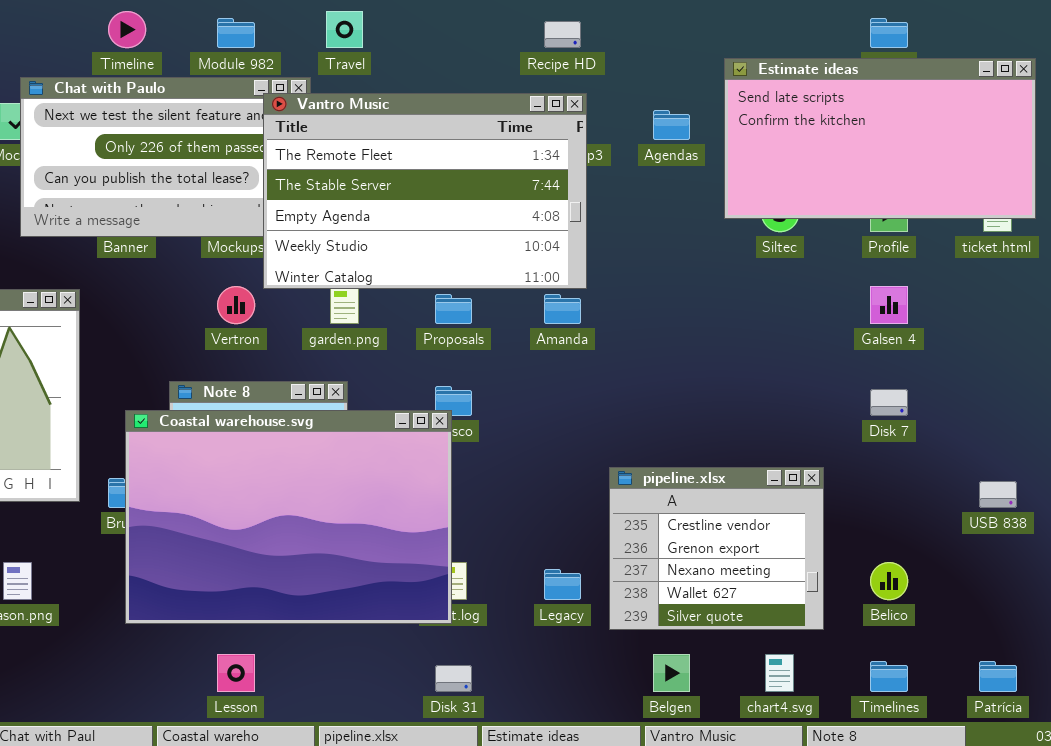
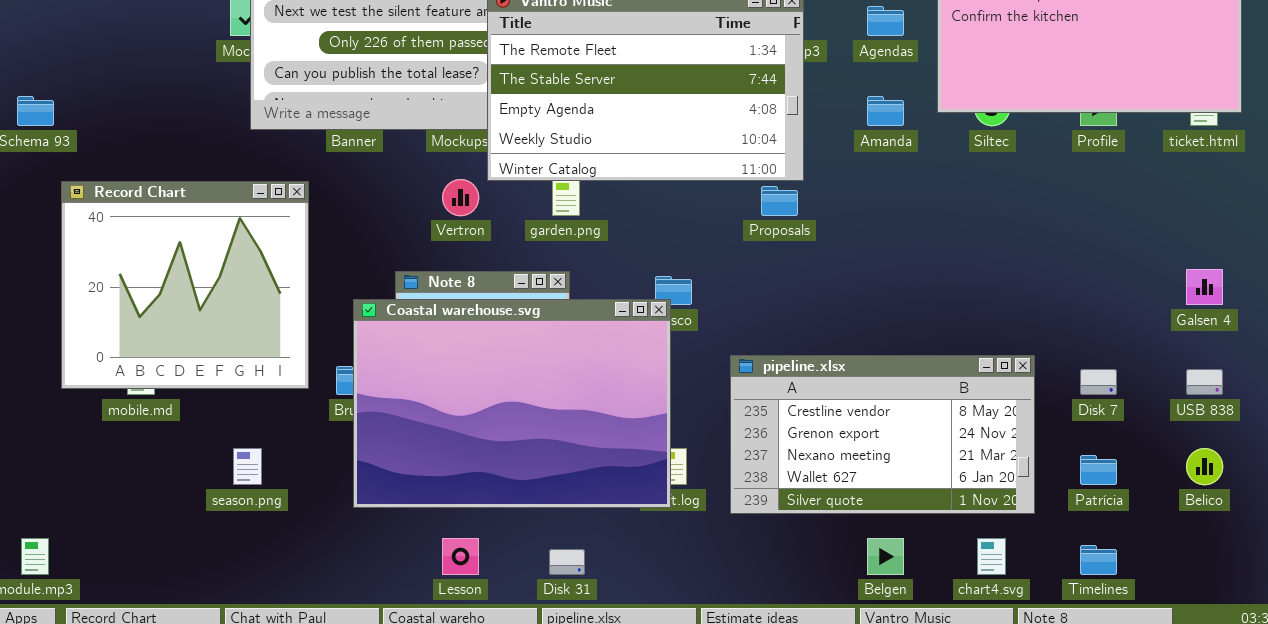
Galsen 4: [870,286,908,324] -> [1186,269,1223,305], moved
Proposals: [435,294,472,324] -> [761,186,798,216], moved
Amanda: [544,294,581,324] -> [867,96,904,126], moved
Disk 7: [870,389,908,416] -> [1080,369,1117,395], moved
pipeline.xlsx: [609,467,824,630] -> [730,355,1035,514], resized
Belico: [870,562,908,600] -> [1186,448,1223,485], moved
Patrícia: [979,661,1017,692] -> [1080,455,1117,485], moved
Disk 31: [435,665,472,692] -> [549,549,585,575], moved

